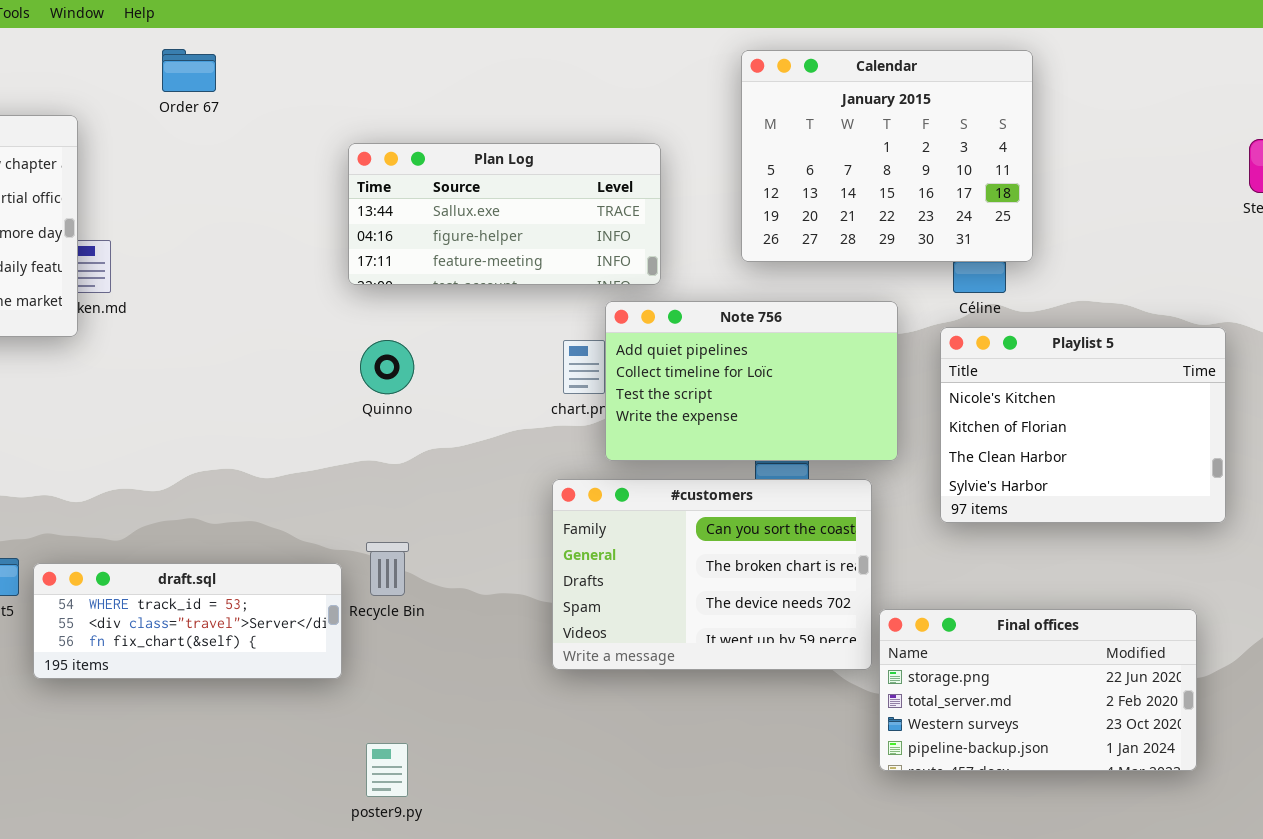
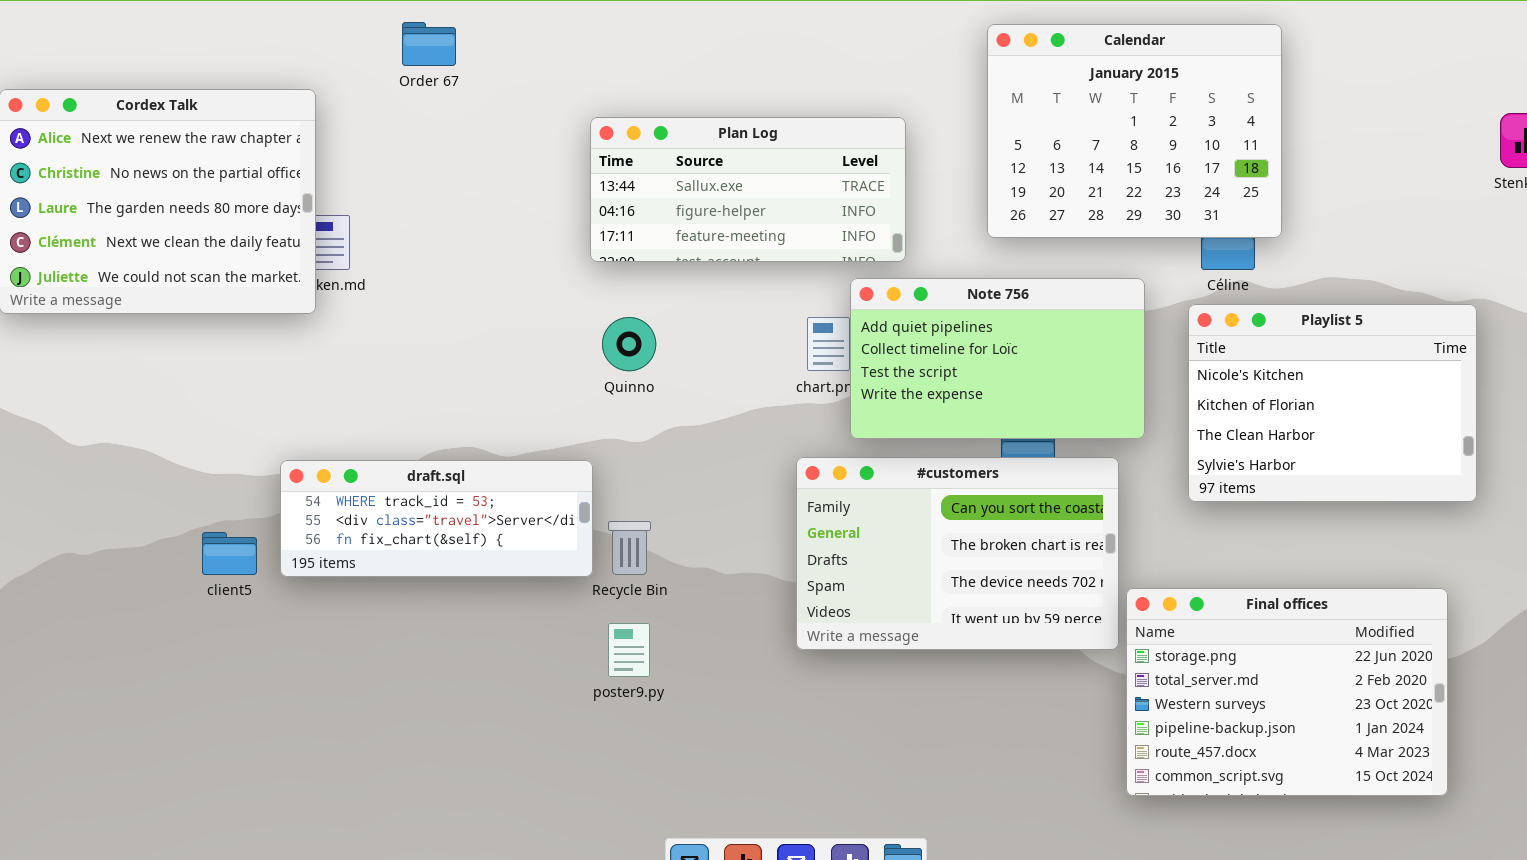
draft.sql: [33,563,342,679] -> [280,460,593,577], moved
Final offices: [879,609,1197,771] -> [1126,588,1448,796], resized
poster9.py: [366,743,408,797] -> [608,623,650,677], moved

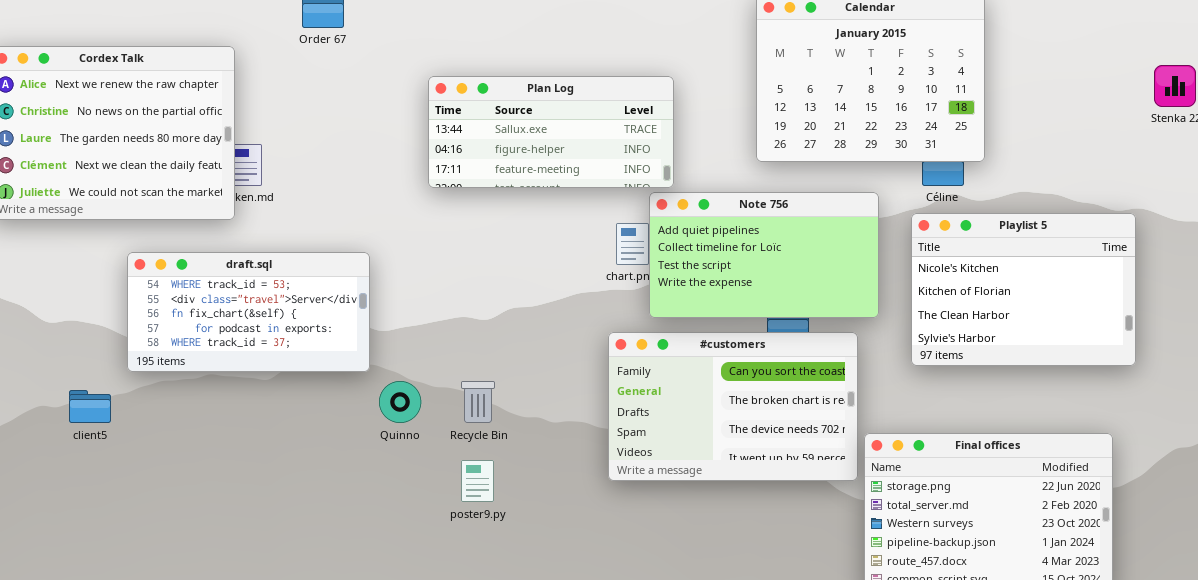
Plan Log: [590,117,906,262] -> [428,76,674,188], moved
Quinno: [602,317,656,371] -> [379,381,421,423], moved
draft.sql: [280,460,593,577] -> [127,252,370,372], moved, resized
client5: [202,532,257,575] -> [69,390,111,423], moved

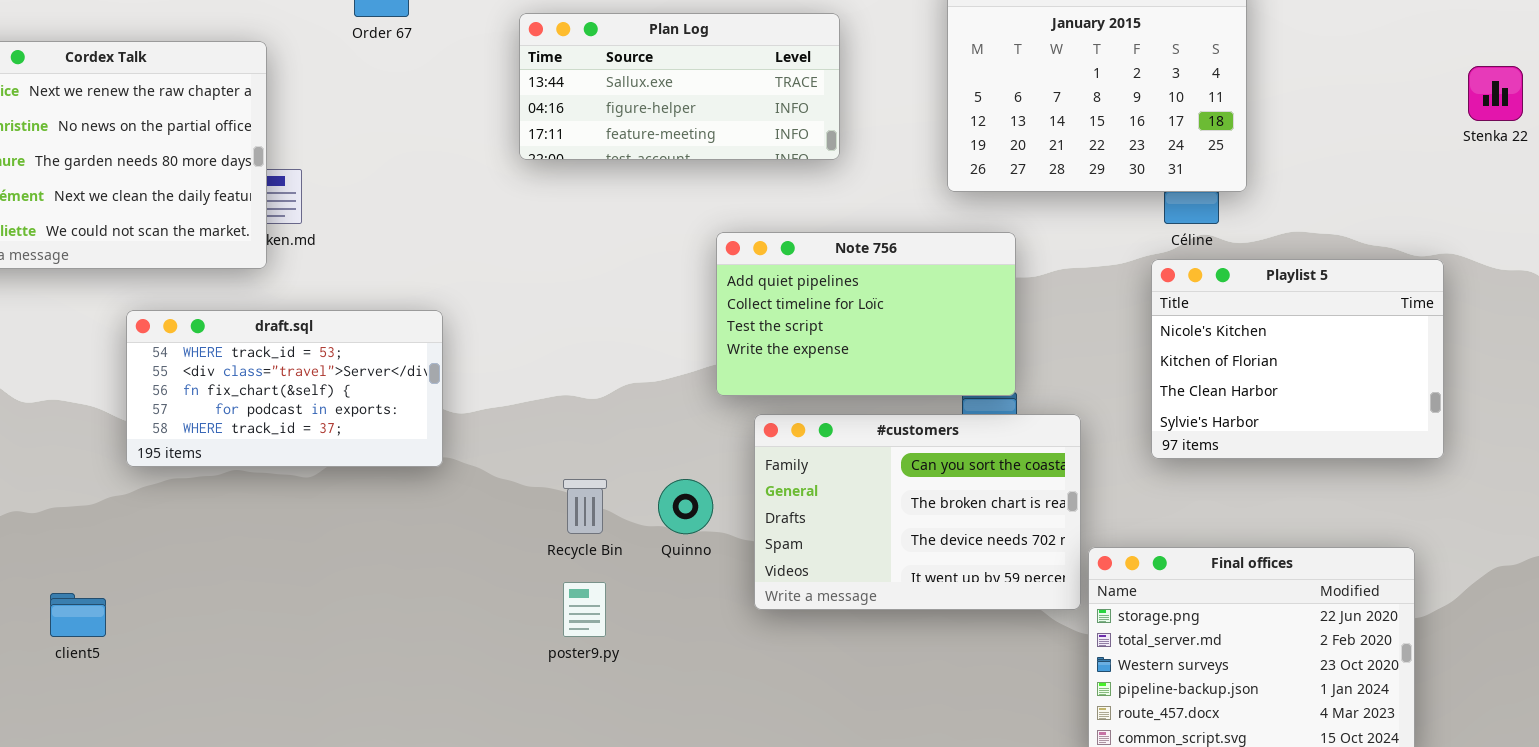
Plan Log: [428,76,674,188] -> [519,13,840,160], moved
Note 756: [649,192,879,318] -> [716,232,1016,396], moved
Quinno: [379,381,421,423] -> [658,479,713,534], moved
client5: [69,390,111,423] -> [50,593,106,637], moved

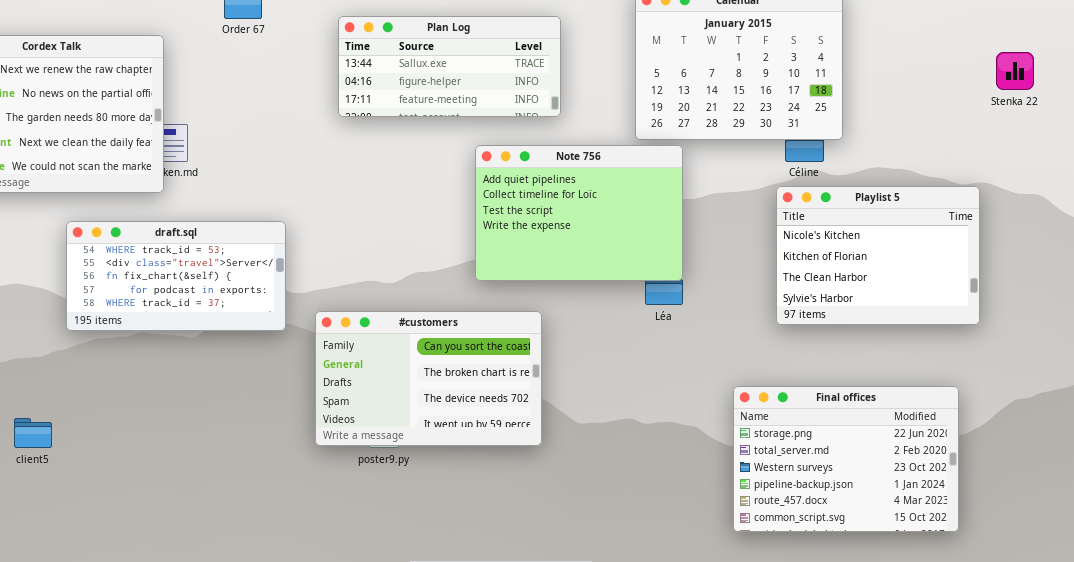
Note 756: [716,232,1016,396] -> [475,145,683,281], resized
#customers: [754,414,1081,610] -> [315,311,542,446], moved

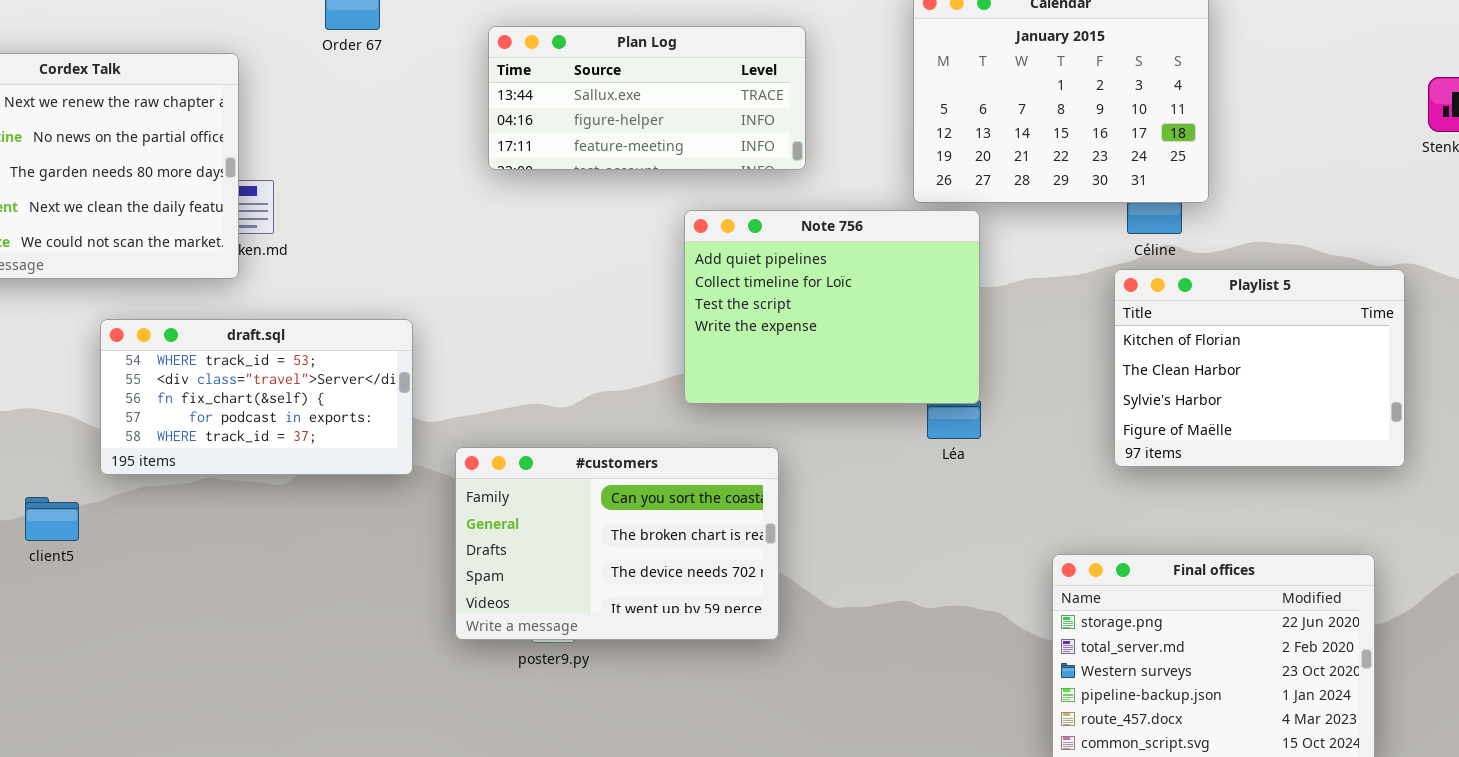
Playlist 5: [776,186,980,325] -> [1114,269,1405,467], scrolled down 1 row
client5: [14,418,52,448] -> [25,497,79,541], moved

